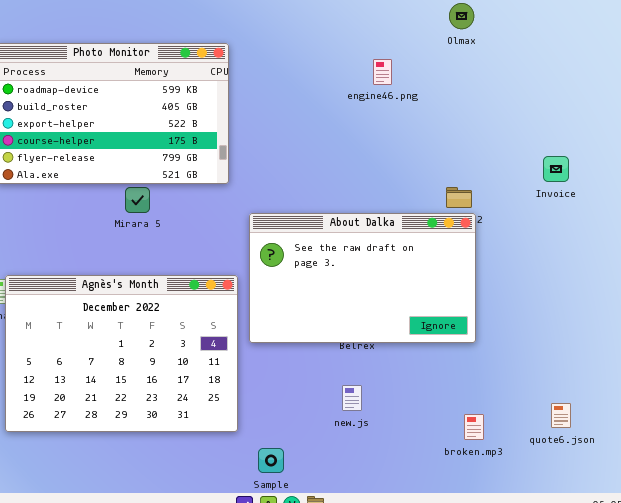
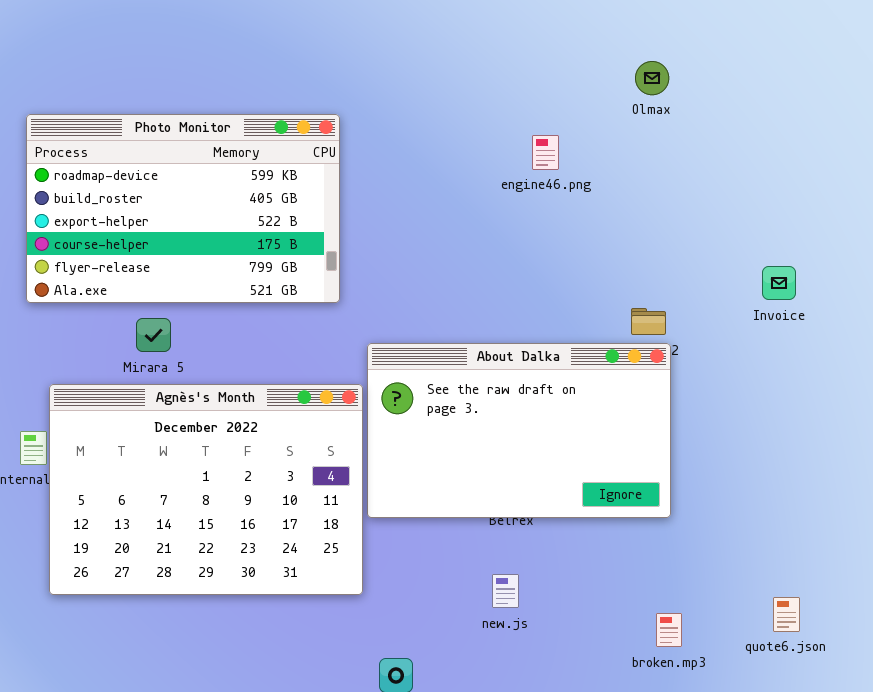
Mirara 5: [125,187,150,213] -> [136,318,171,352], moved
Agnès's Month: [5,275,238,432] -> [49,384,363,595], moved

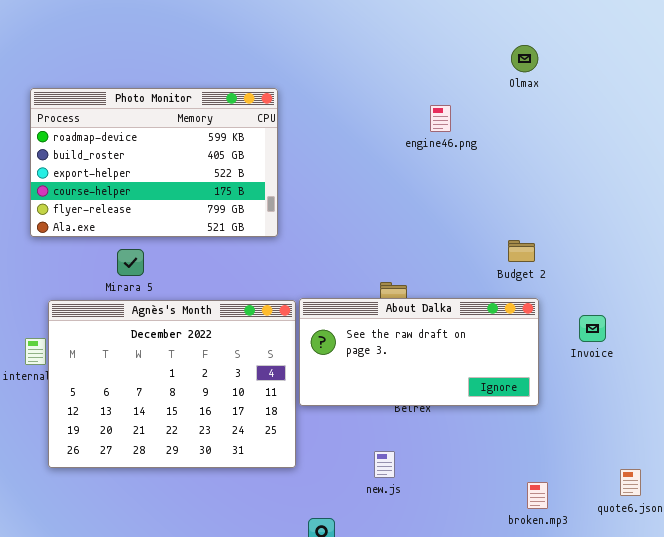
Invoice: [762,266,796,300] -> [579,315,606,342], moved
About Dalka: [367,343,671,518] -> [299,298,539,406], resized
new.js: [492,574,519,608] -> [374,451,395,478], moved

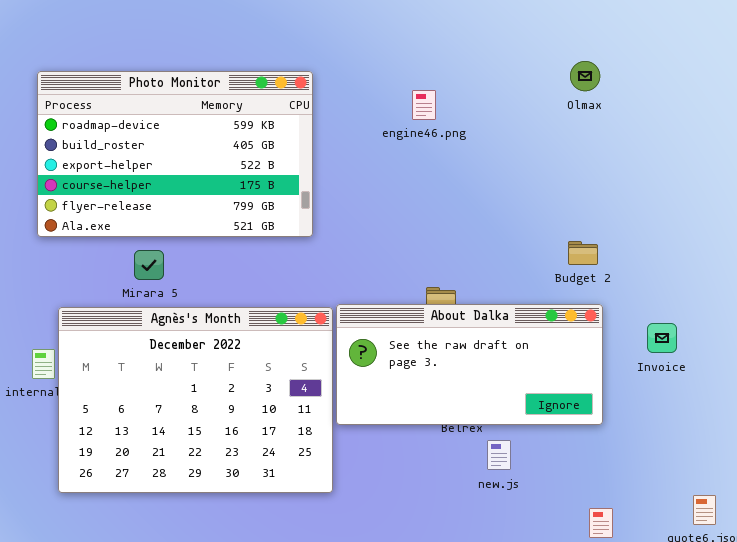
Olmax: [511,45,538,72] -> [570,61,600,91], moved
engine46.png: [430,105,451,132] -> [412,90,436,120], moved
new.js: [374,451,395,478] -> [487,440,511,470], moved

